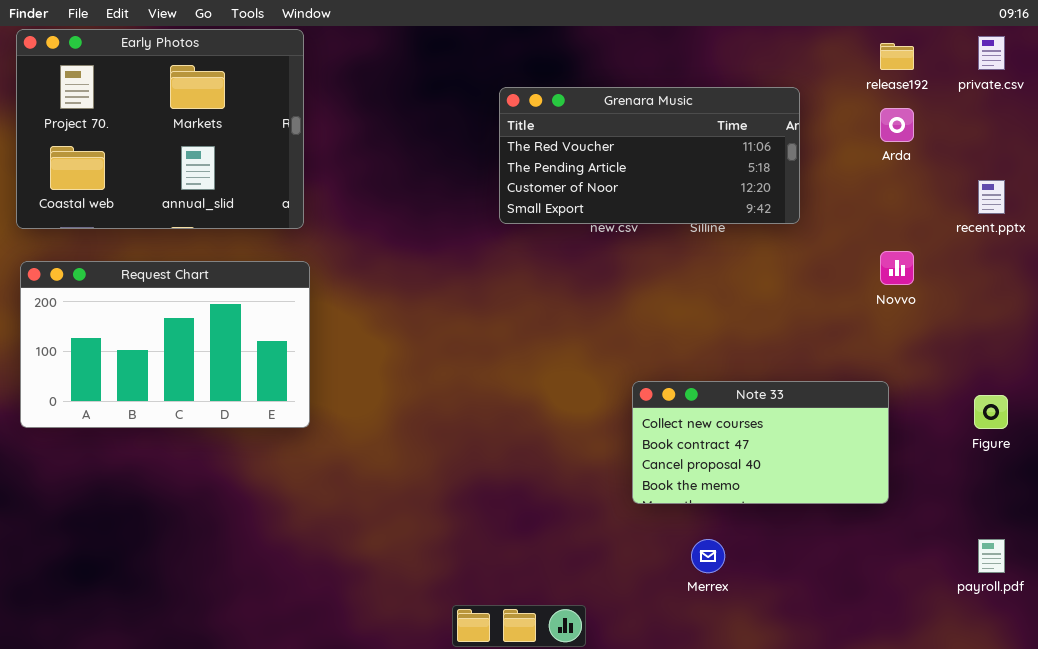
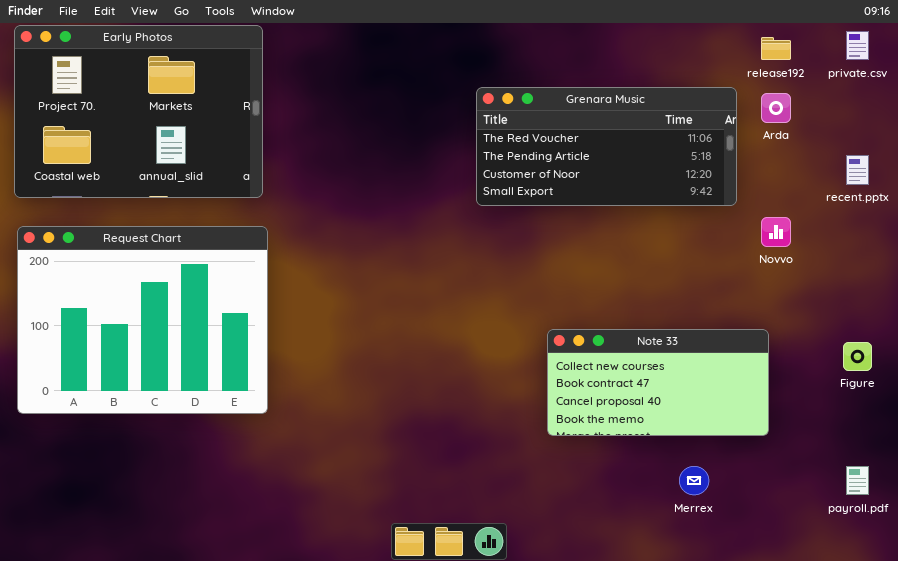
Grenara Music: [499,87,800,224] -> [476,87,737,206], moved
Request Chart: [20,261,310,428] -> [17,226,268,414], resized
Merrex: [691,539,725,573] -> [679,466,709,495], moved

